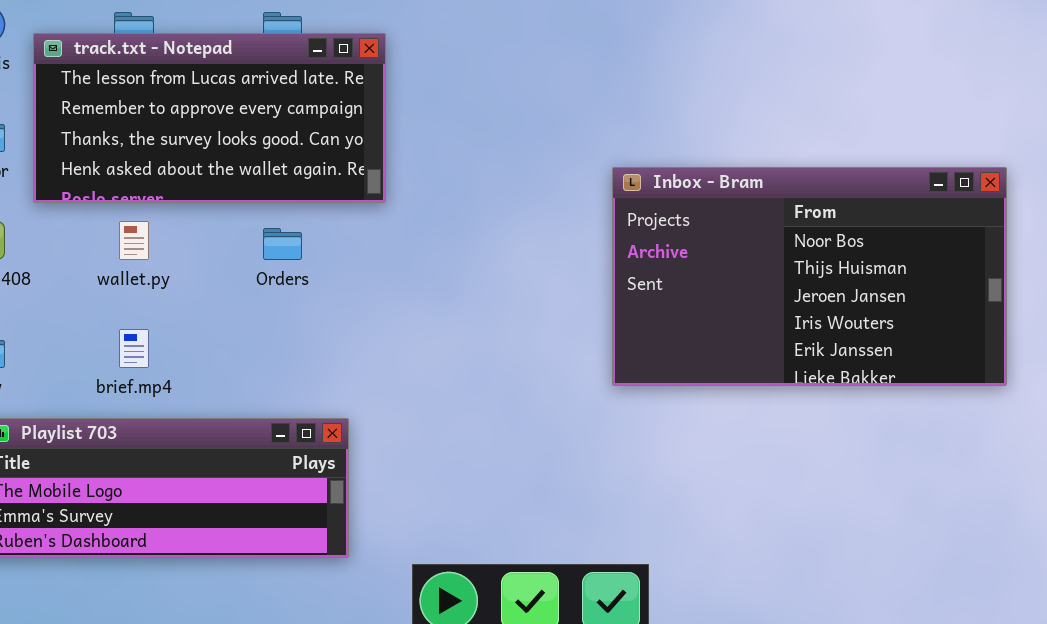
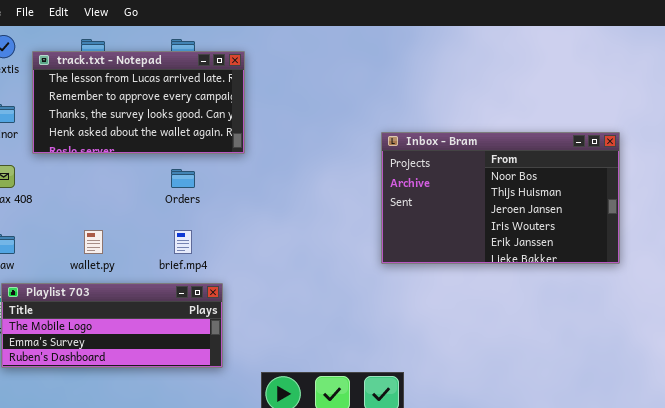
wallet.py: [119,221,149,260] -> [84,230,103,254], moved
brief.mp4: [119,329,149,368] -> [174,230,192,254], moved

